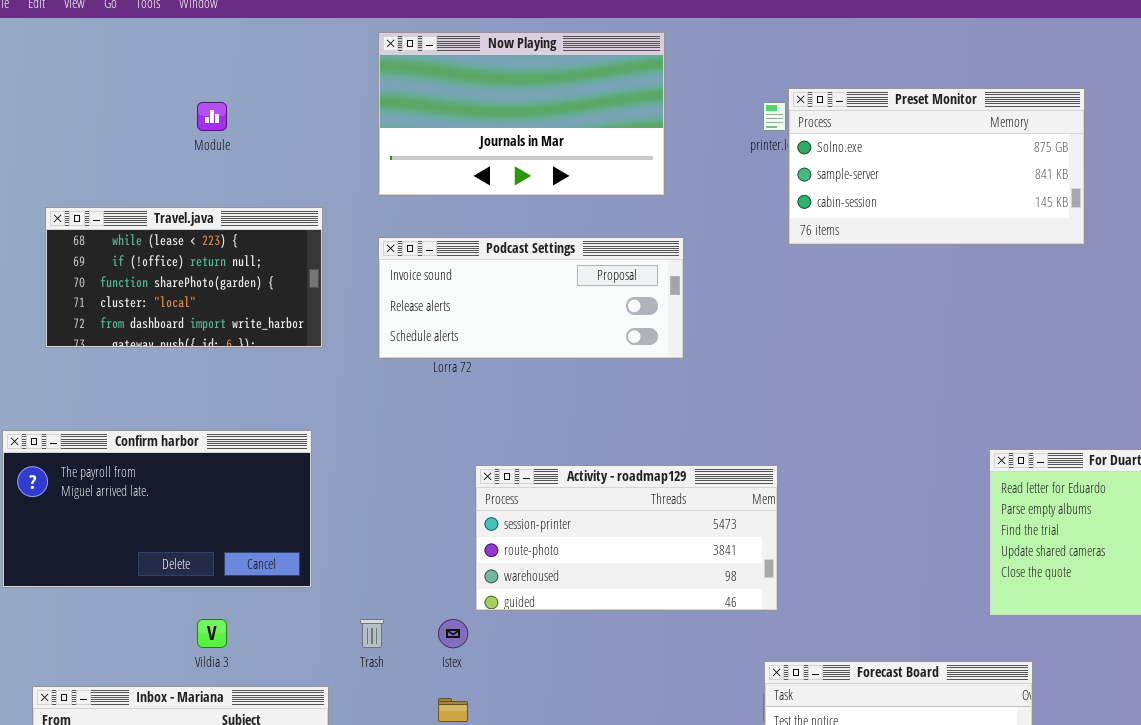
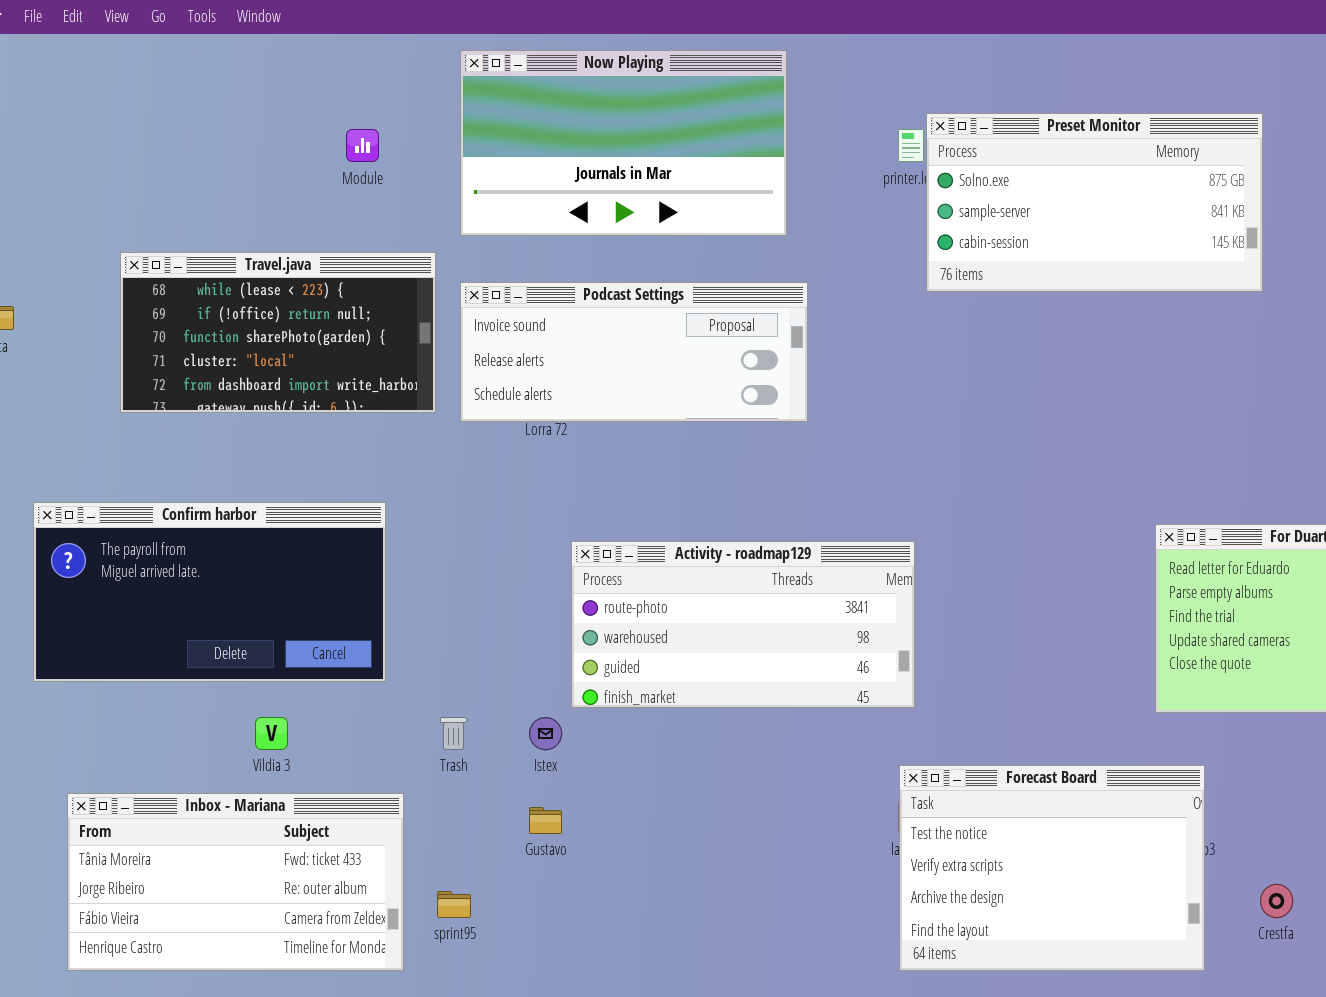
Module: [197,102,227,131] -> [346,129,379,162], moved
Travel.java: [45,207,323,348] -> [120,252,436,413], moved
Activity - roadmap129: [475,465,778,611] -> [571,541,915,708], scrolled down 1 row

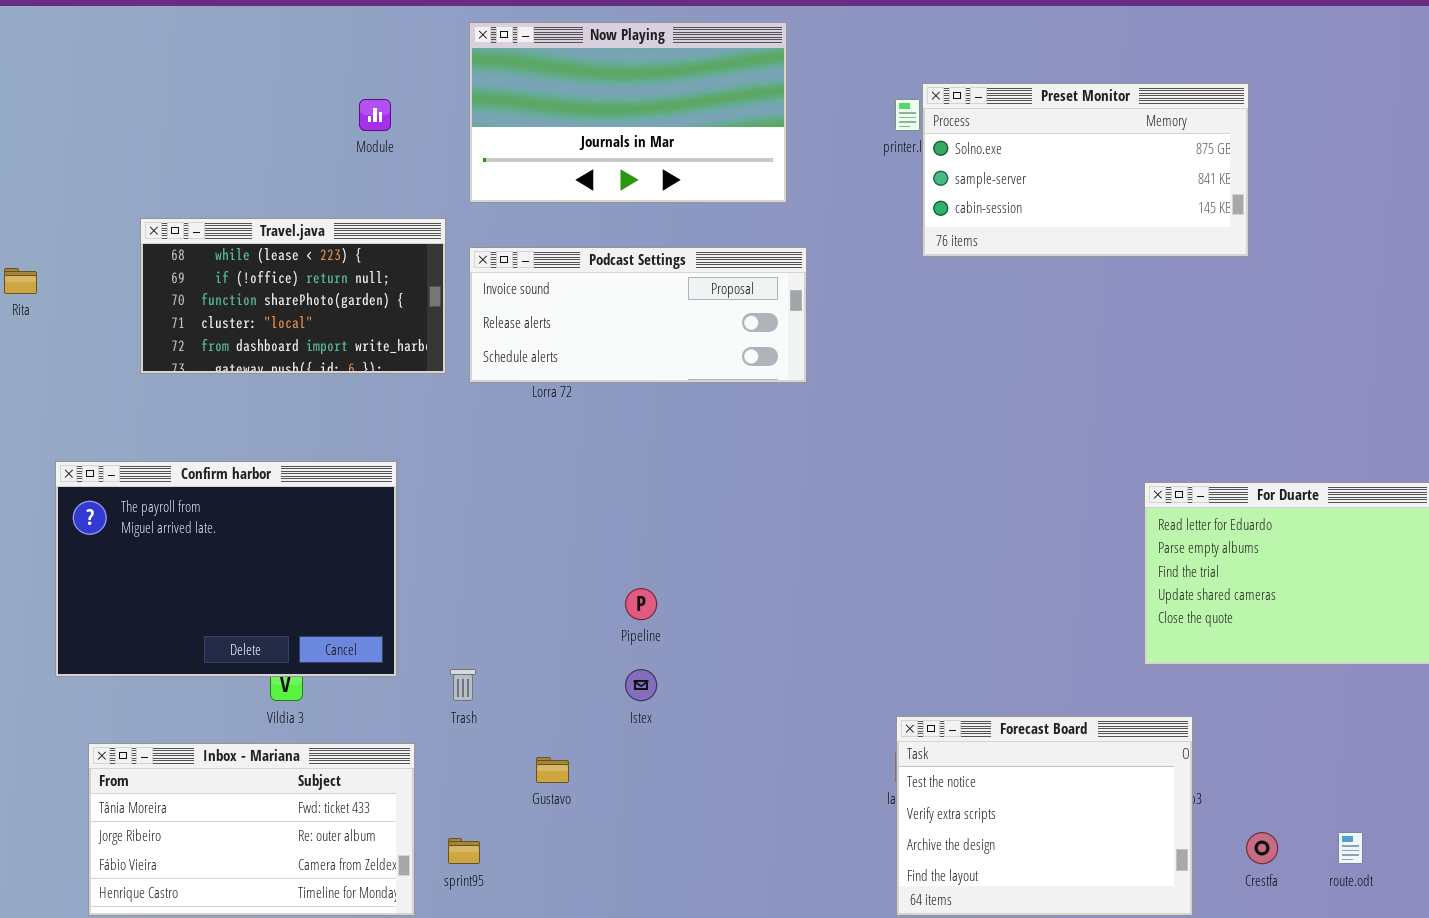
Confirm harbor: [33,502,386,682] -> [55,461,397,677], resized
Activity - roadmap129: [571,541,915,708] -> none, closed
Istex: [529,717,562,750] -> [625,669,657,701], moved

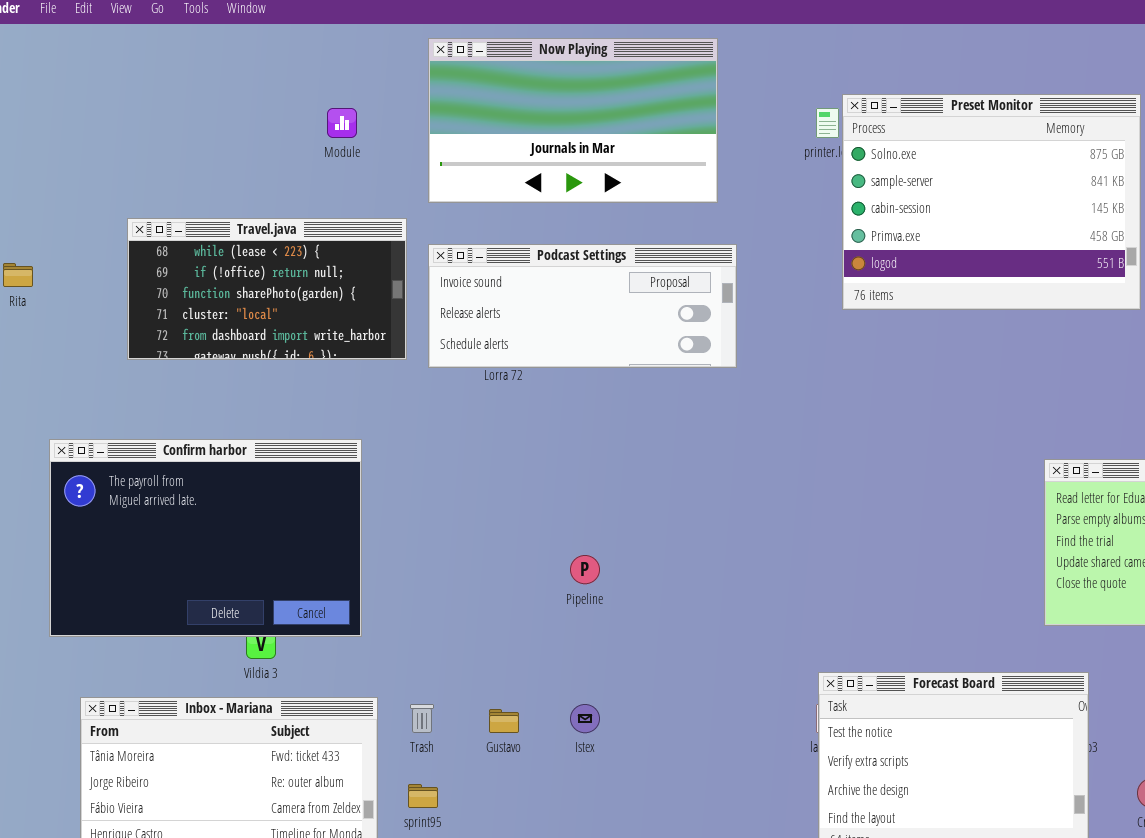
Preset Monitor: [922,83,1249,257] -> [842,94,1141,310], resized
Trash: [450,669,476,701] -> [410,704,434,733], moved
Istex: [625,669,657,701] -> [570,704,600,733], moved

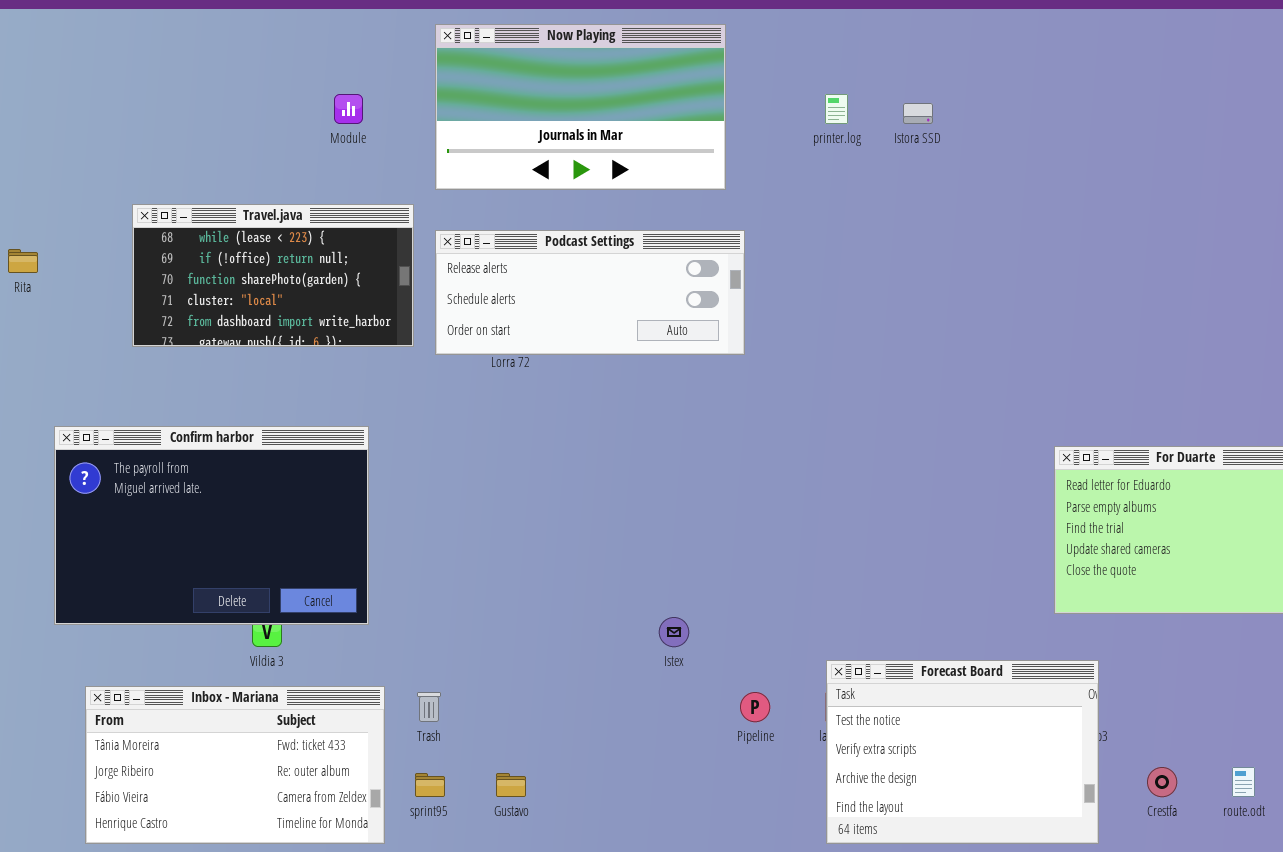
Preset Monitor: [842,94,1141,310] -> none, closed
Podcast Settings: [428,244,737,368] -> [435,230,745,355], scrolled down 1 row
Pipeline: [570,555,600,584] -> [740,692,770,722], moved
Istex: [570,704,600,733] -> [659,617,689,647], moved
Gustavo: [489,709,519,733] -> [496,773,526,797], moved

